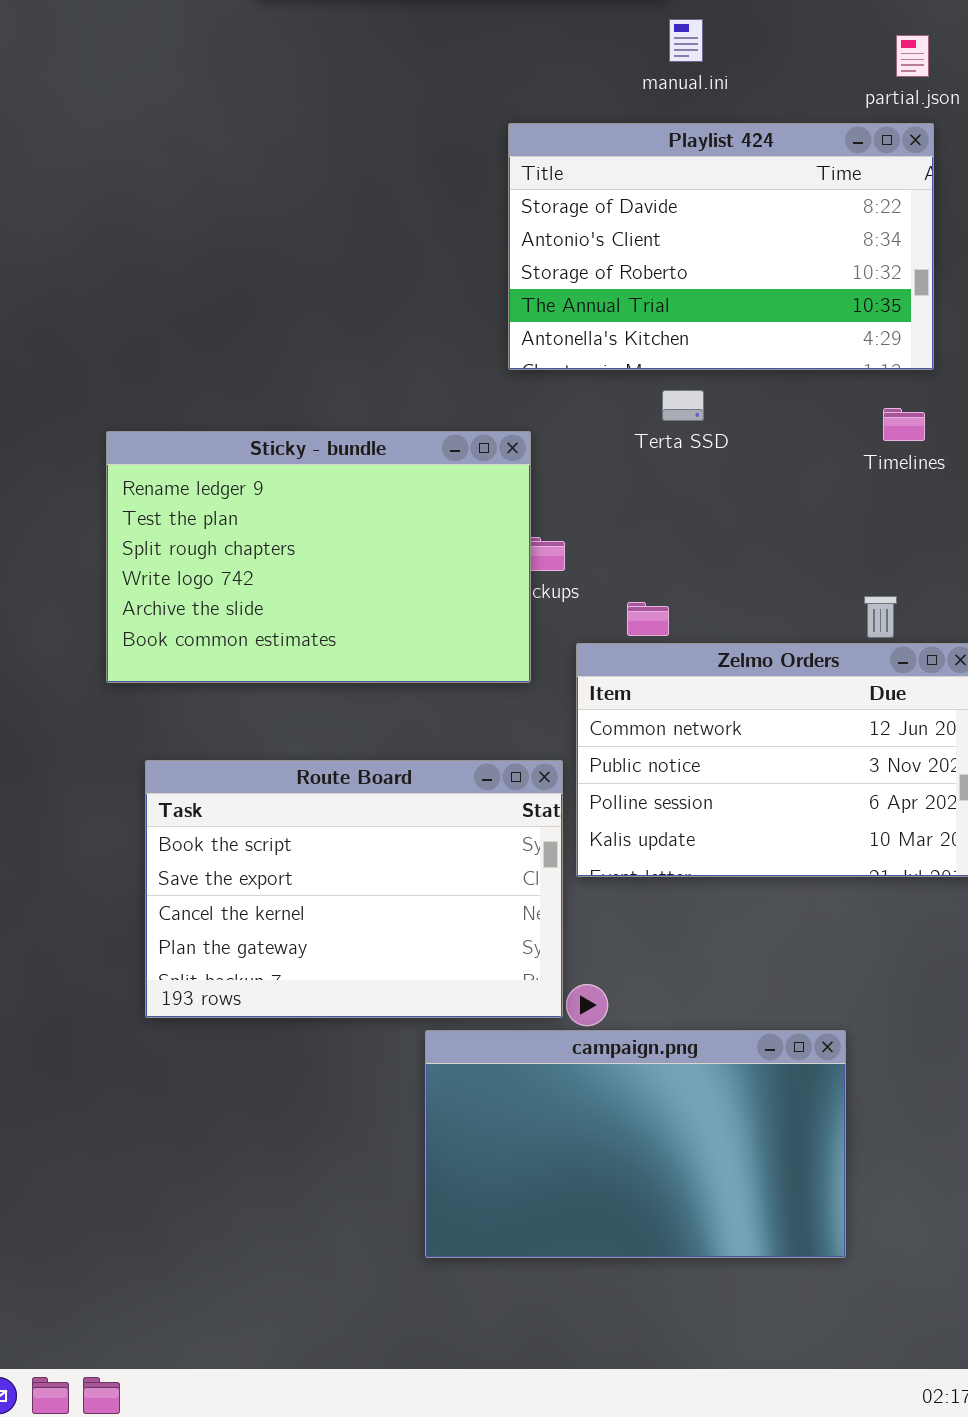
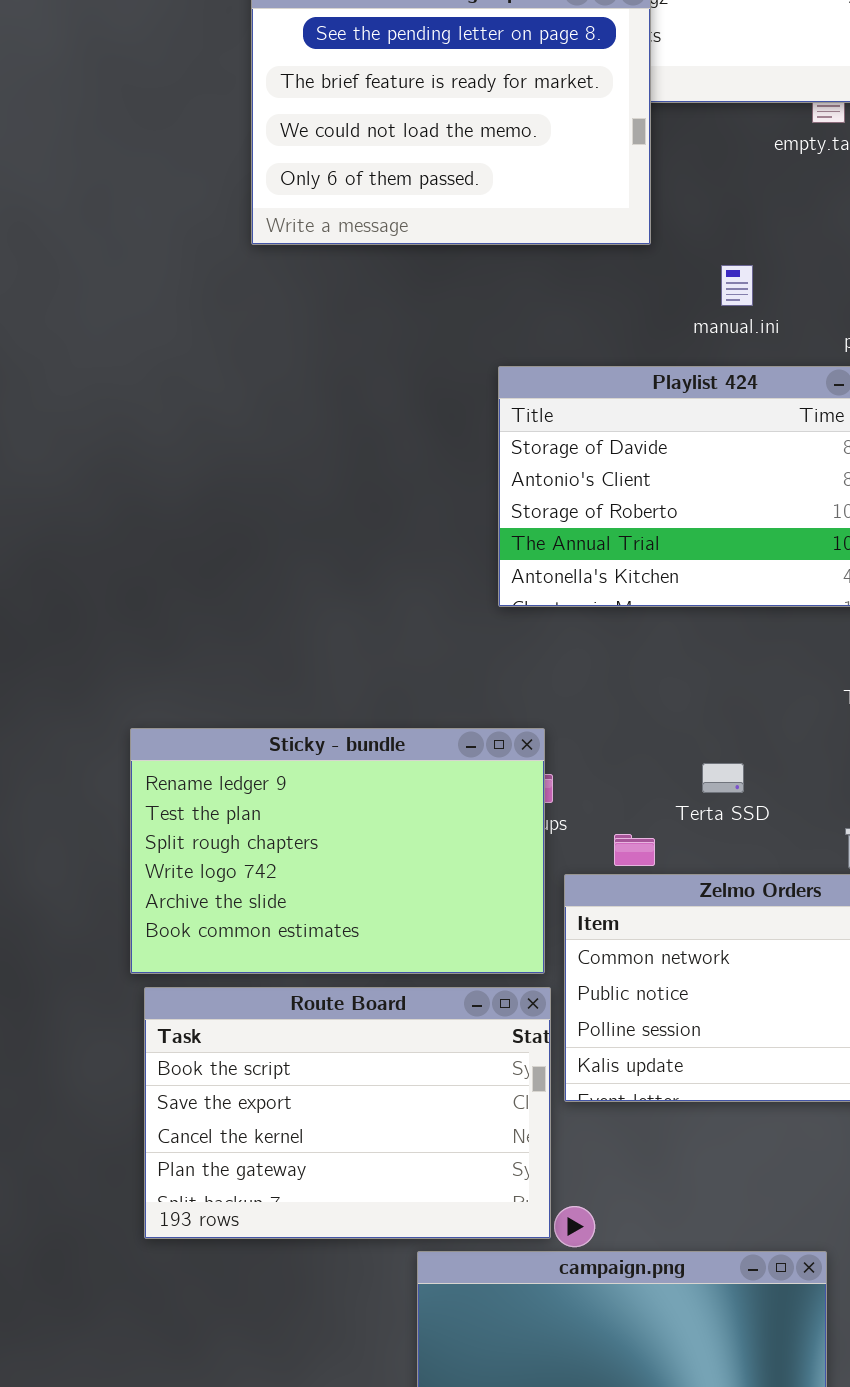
manual.ini: [669,19,703,62] -> [721,265,753,306], moved
Terta SSD: [662,390,704,421] -> [702,763,744,793], moved
Sticky - bundle: [106,431,531,683] -> [130,728,545,974], moved

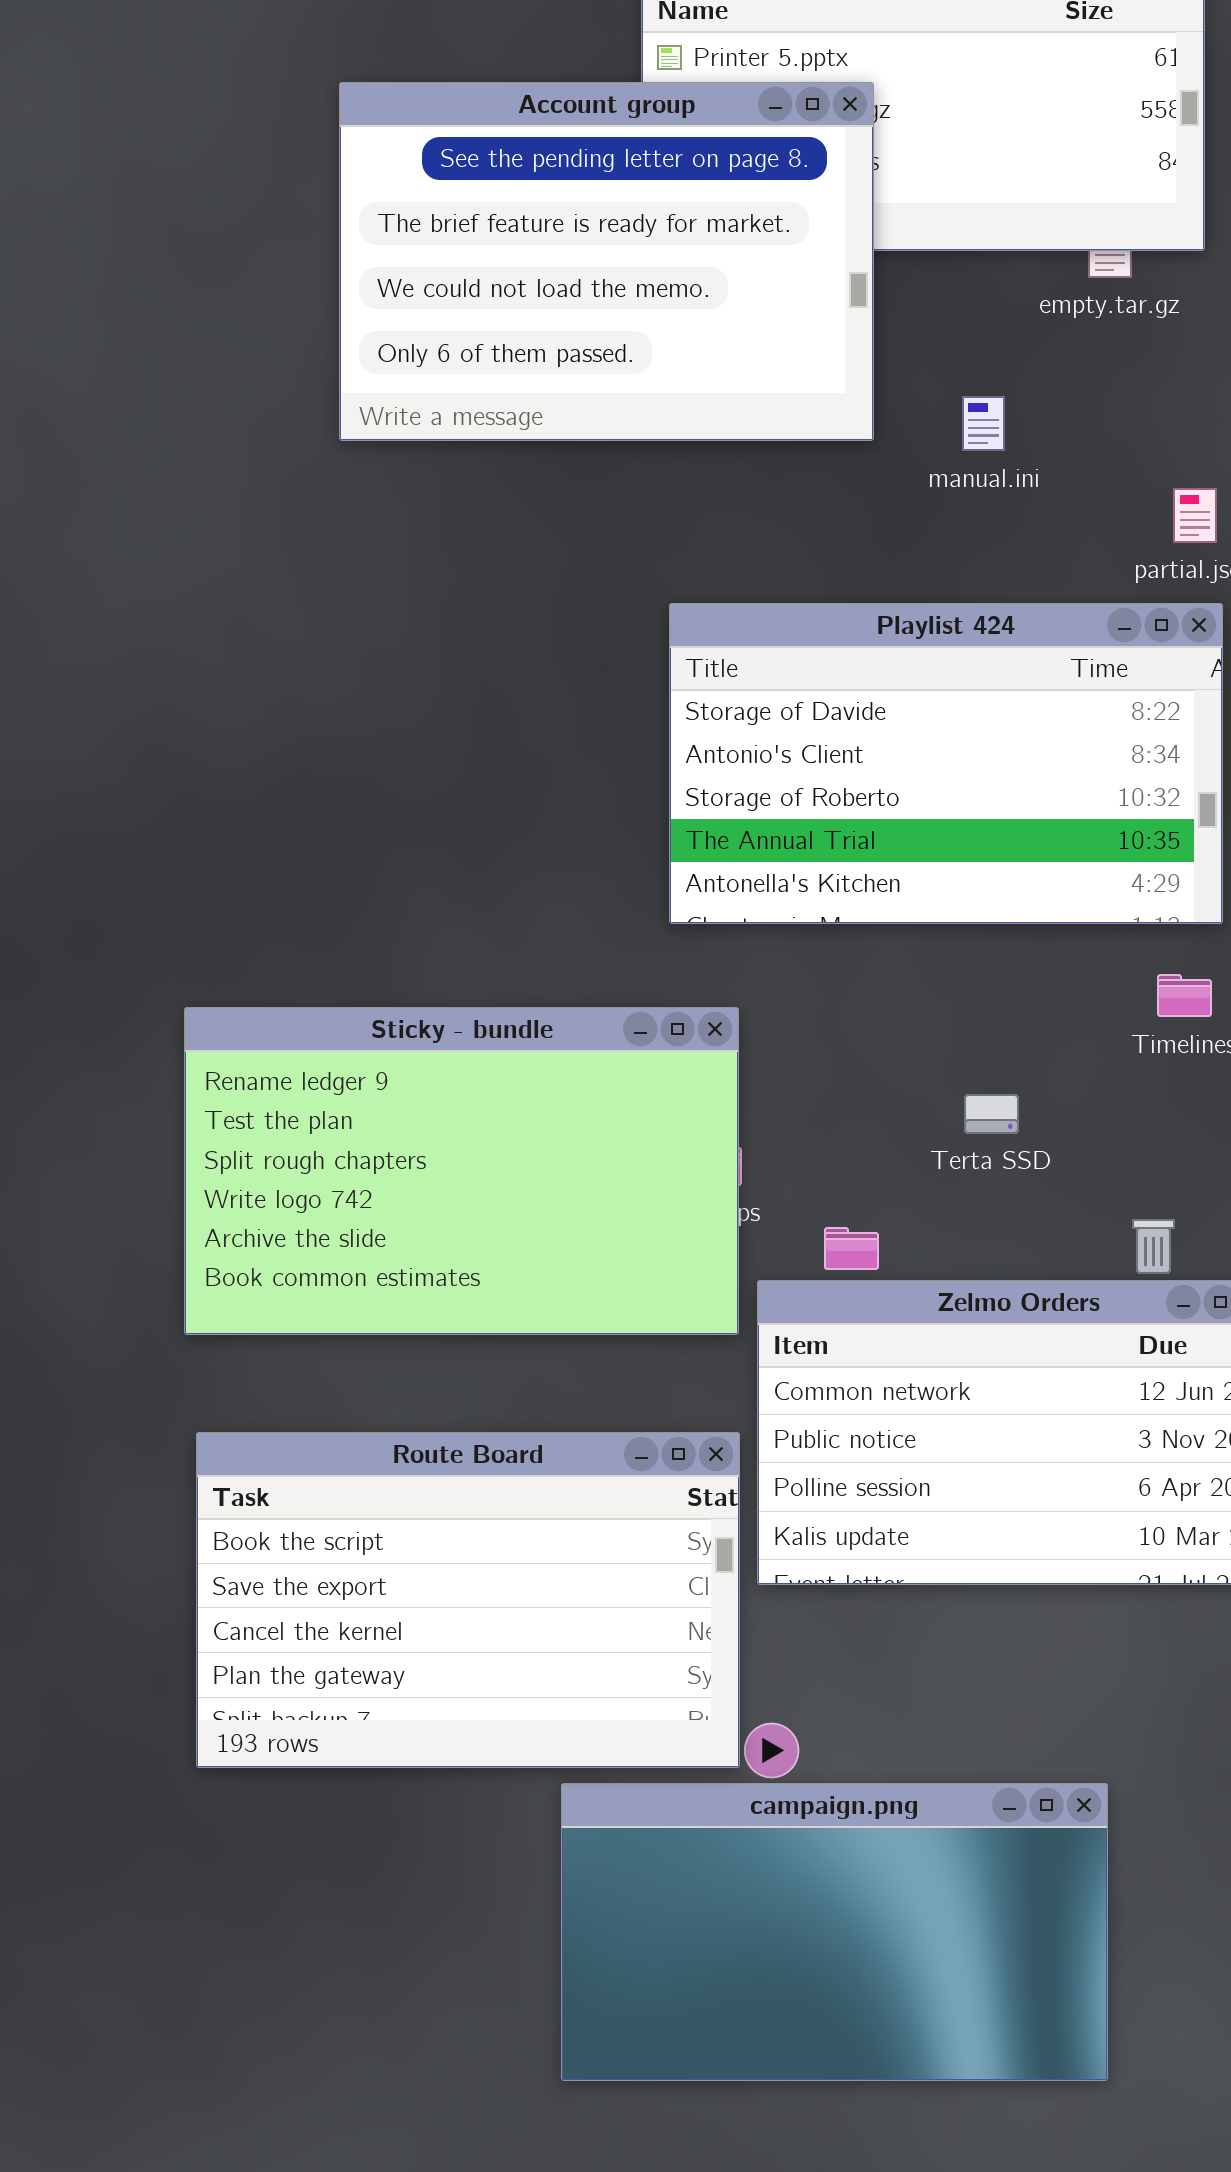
manual.ini: [721,265,753,306] -> [962,396,1005,451], moved
Sticky - bundle: [130,728,545,974] -> [184,1007,739,1335], moved
Terta SSD: [702,763,744,793] -> [964,1094,1019,1134], moved

